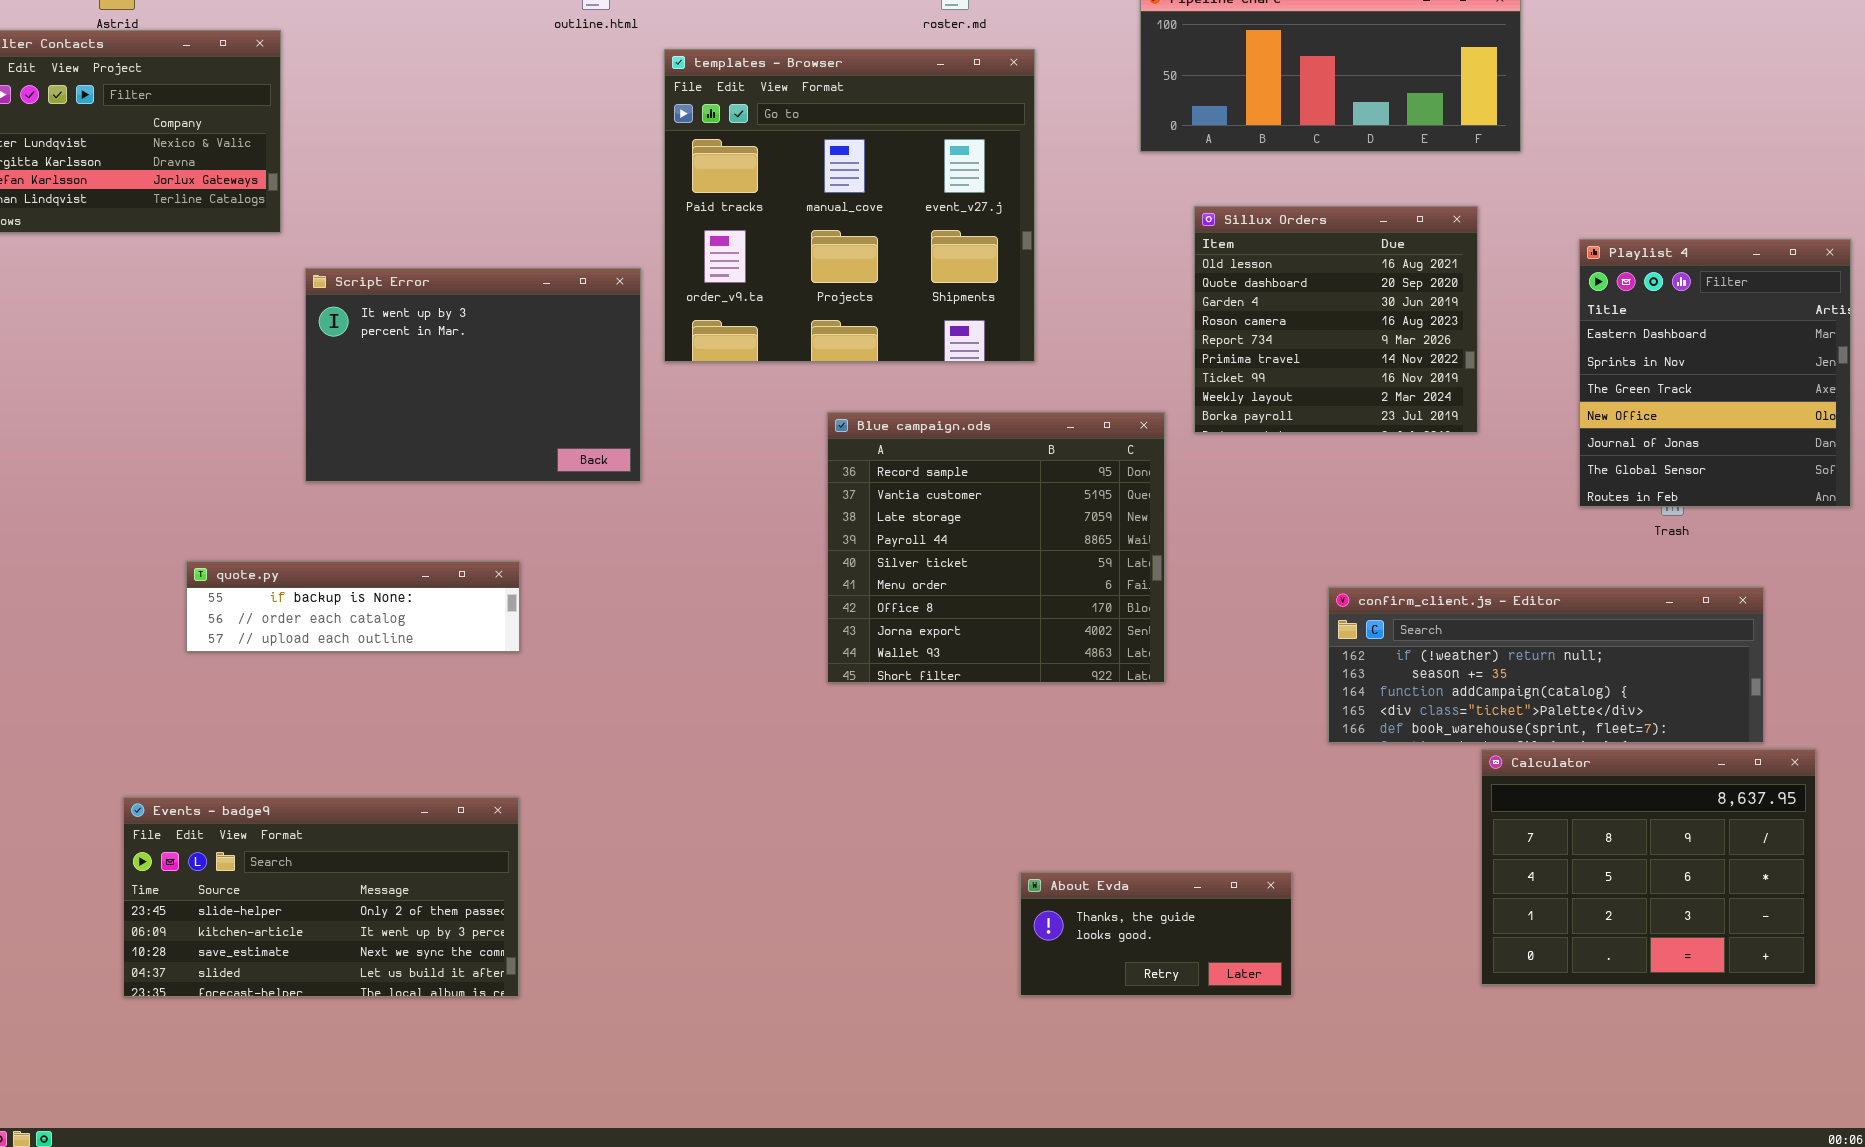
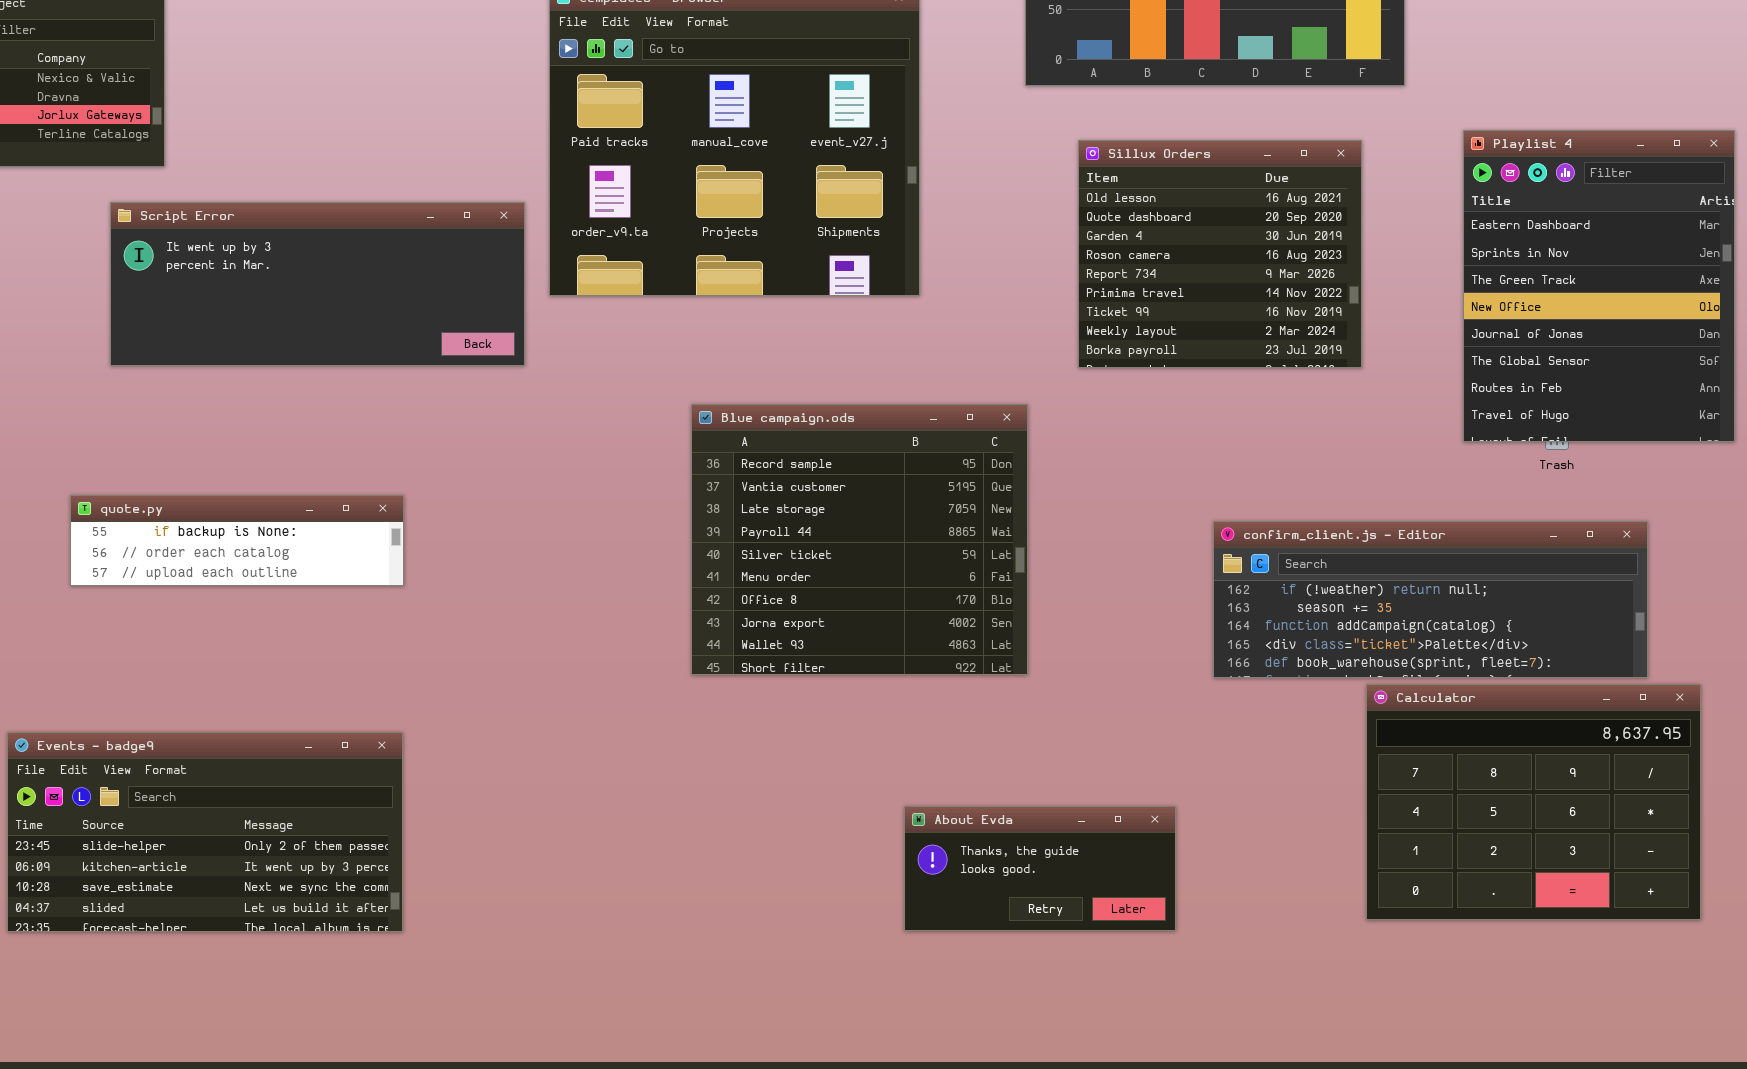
Playlist 4: [1579,239,1851,507] -> [1463,130,1735,442], resized
Script Error: [305,268,641,482] -> [110,202,525,366], resized
Blue campaign.ods: [827,412,1165,683] -> [691,404,1028,675], moved

